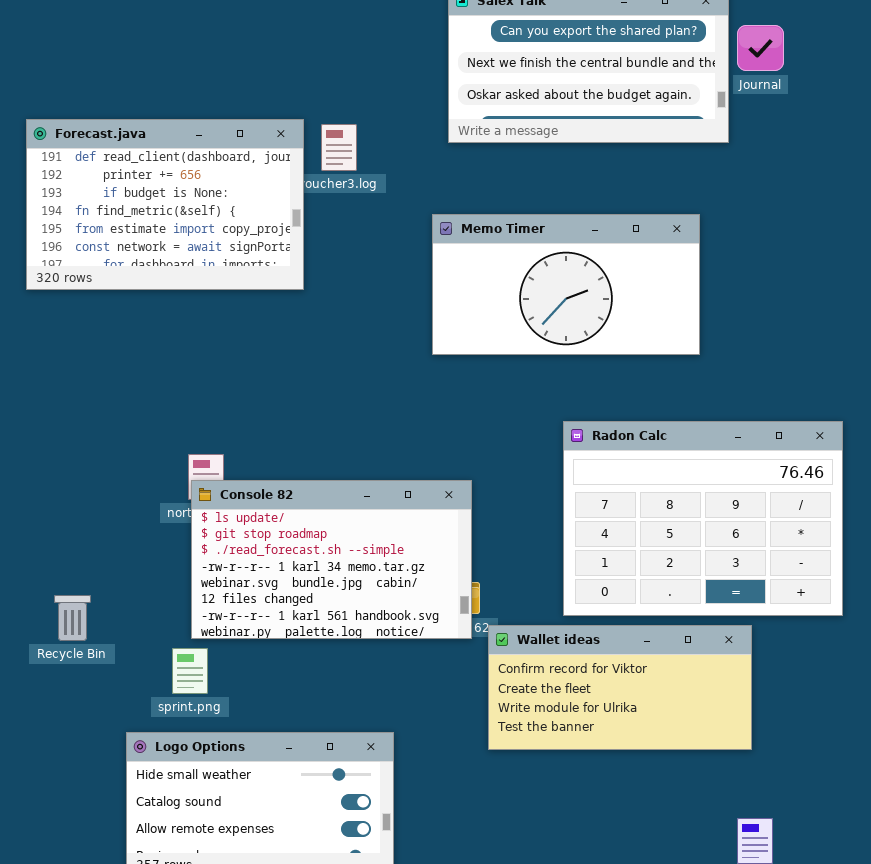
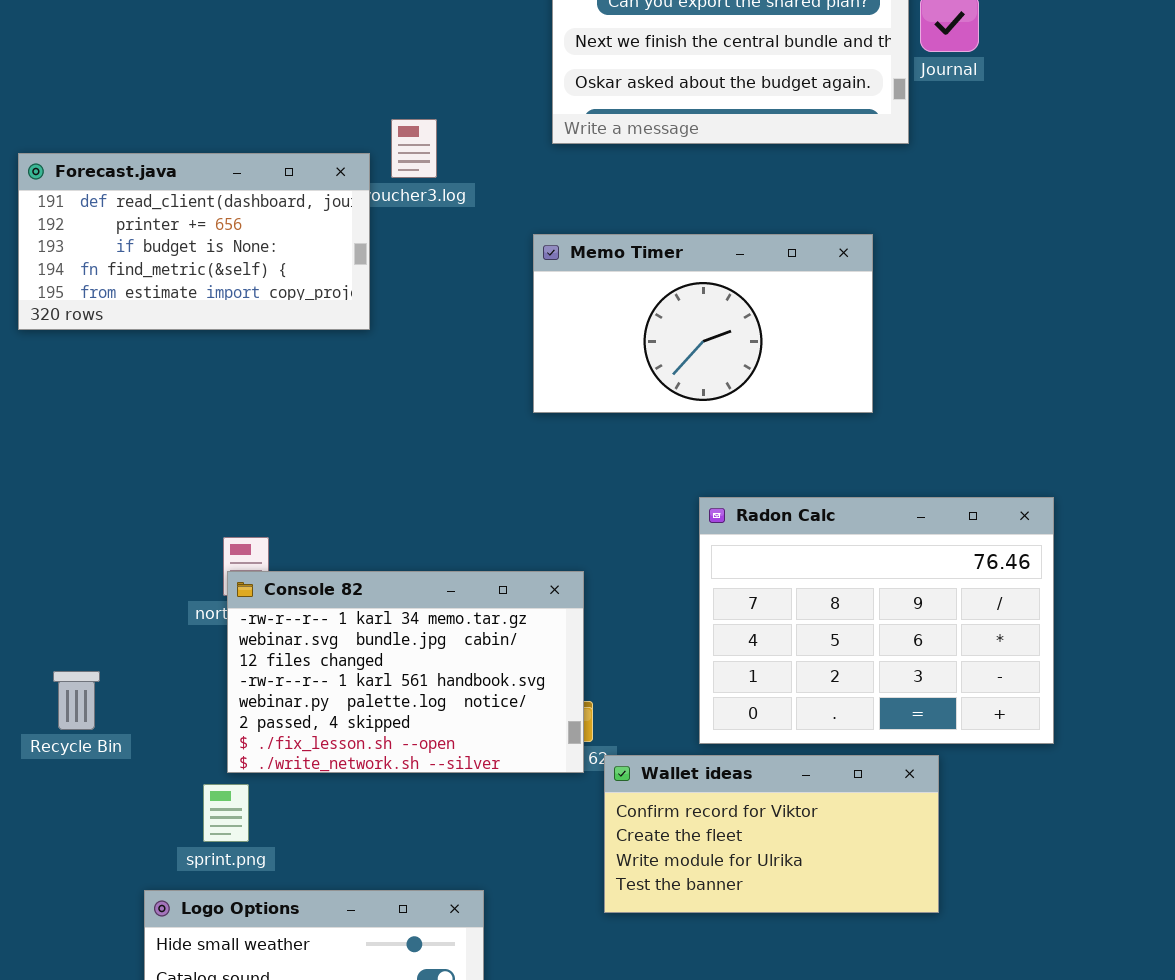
Forecast.java: [26,119,304,290] -> [18,153,370,330], resized
Console 82: [191,480,472,639] -> [227,571,584,773], scrolled down 3 rows
Recycle Bin: [54,595,91,641] -> [53,671,100,730], moved

